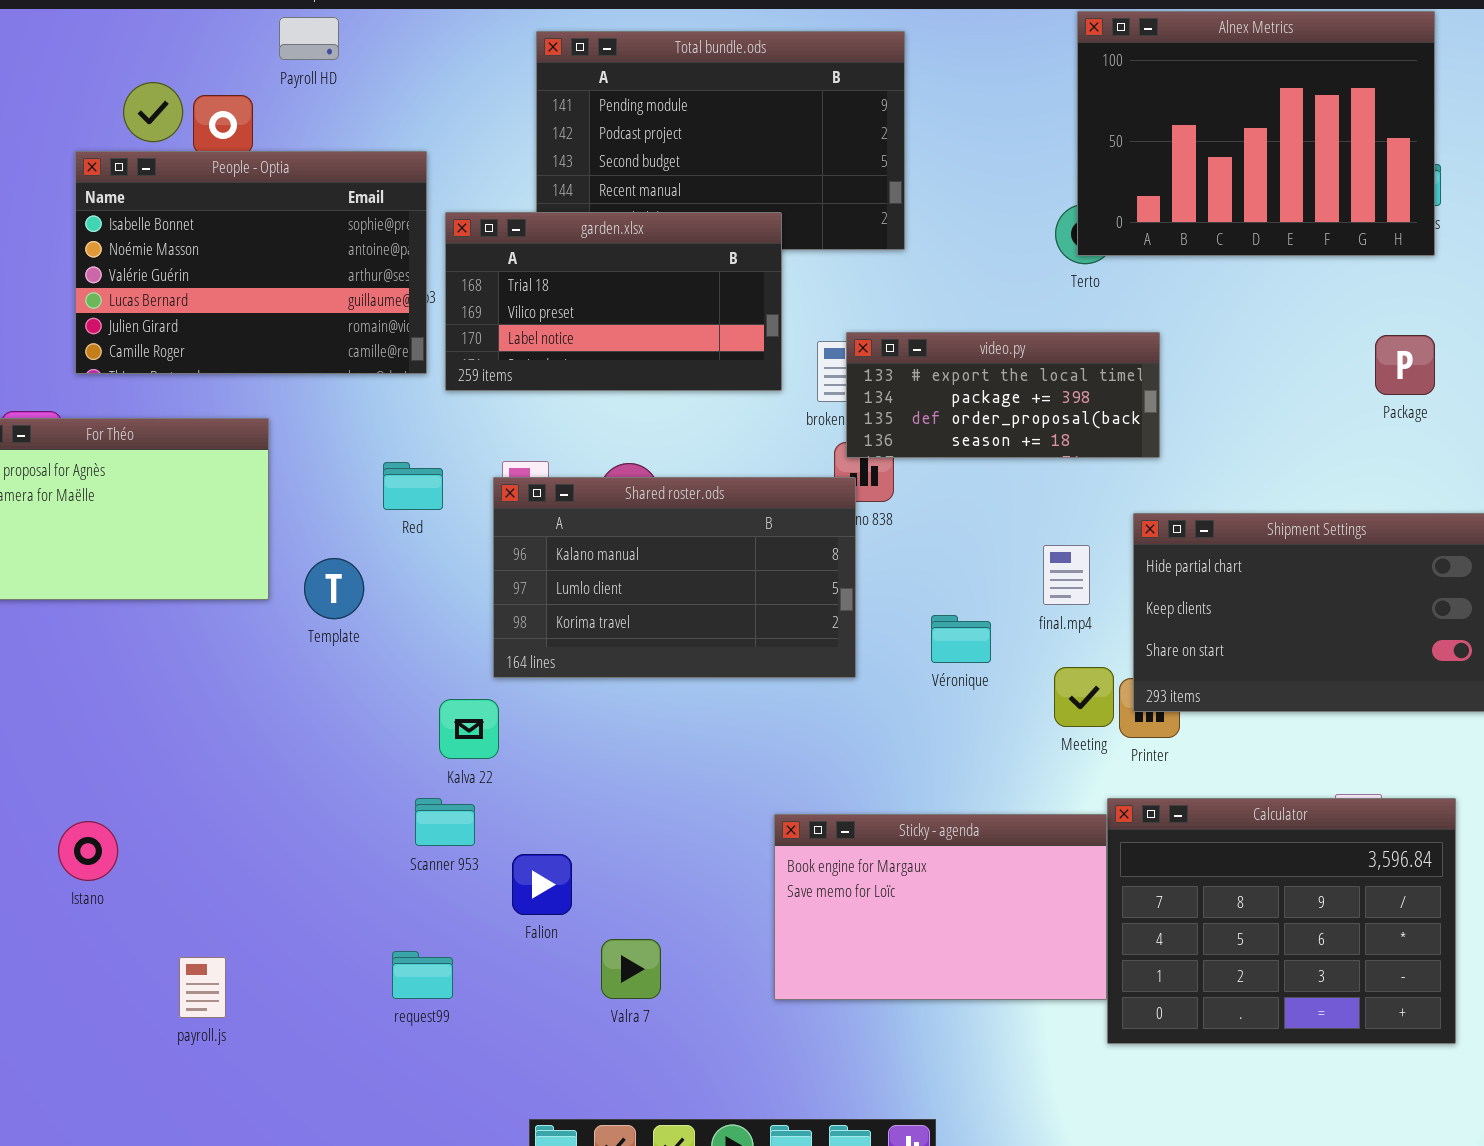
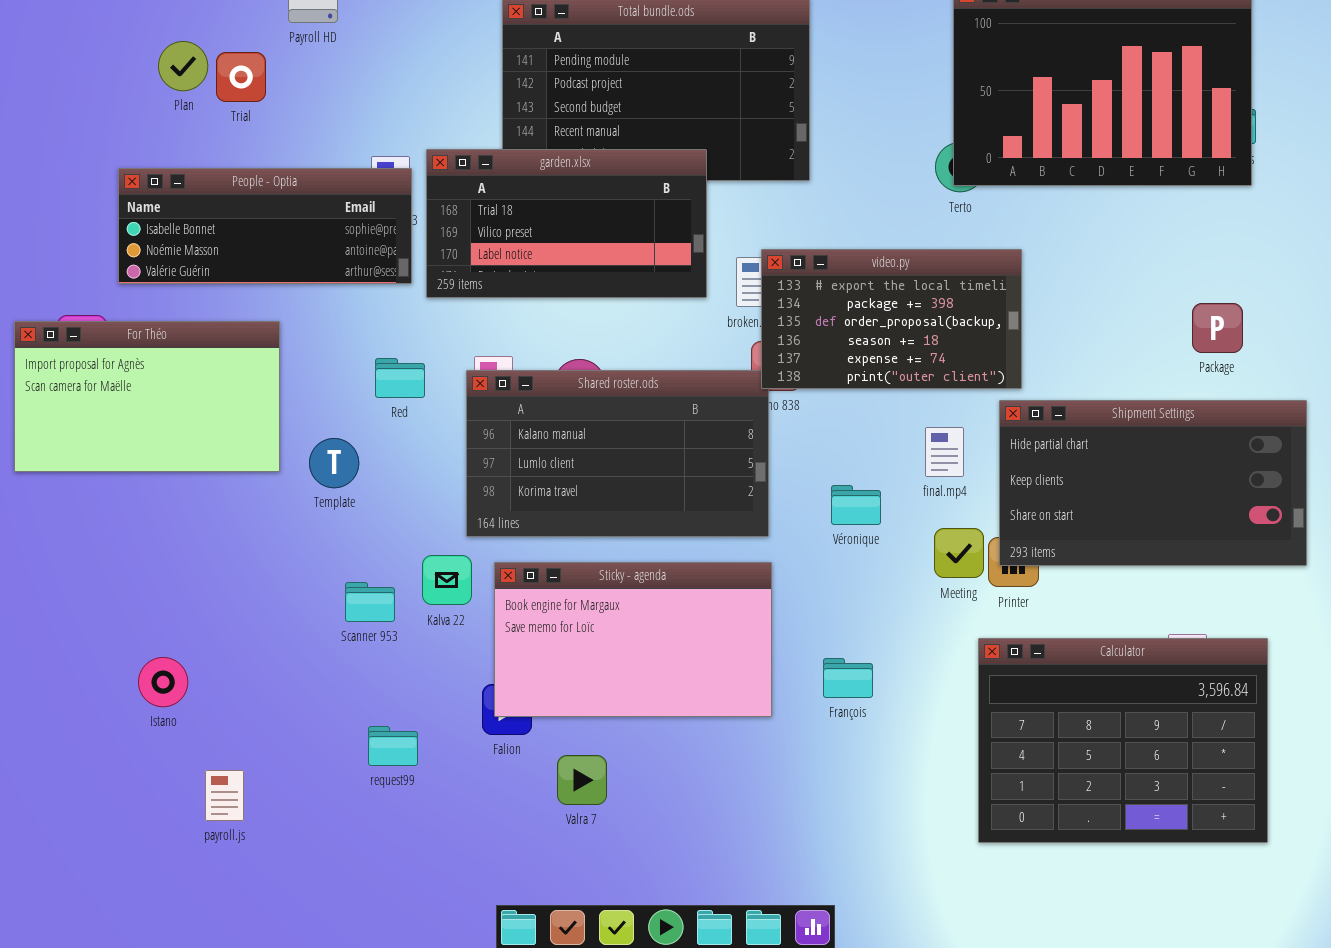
People - Optia: [75,151,427,374] -> [118,168,412,284], resized
video.py: [846,332,1160,458] -> [761,249,1022,389], resized
Package: [1375,335,1435,395] -> [1192,303,1243,353], moved
Scanner 953: [415,798,475,846] -> [345,582,395,622], moved
Sticky - agenda: [774,814,1107,1000] -> [494,562,772,717], moved
Istano: [58,821,118,881] -> [138,657,188,707], moved
request99: [392,951,453,999] -> [368,726,418,766], moved

